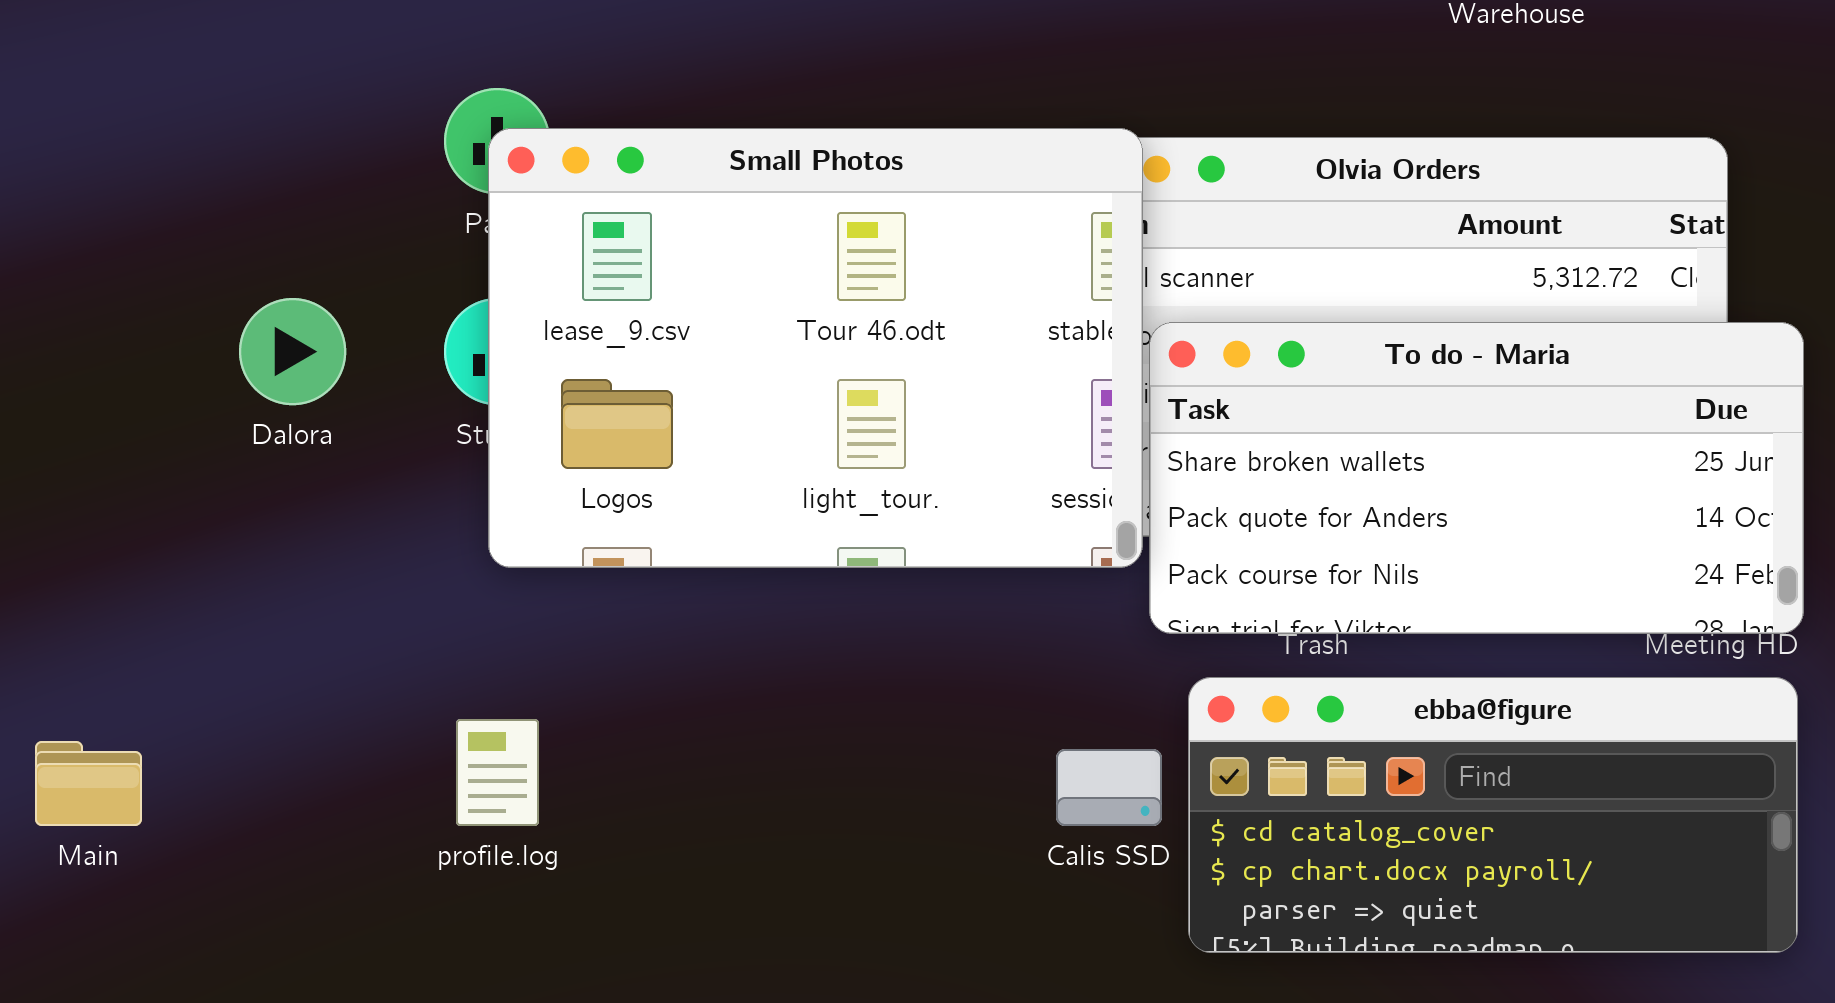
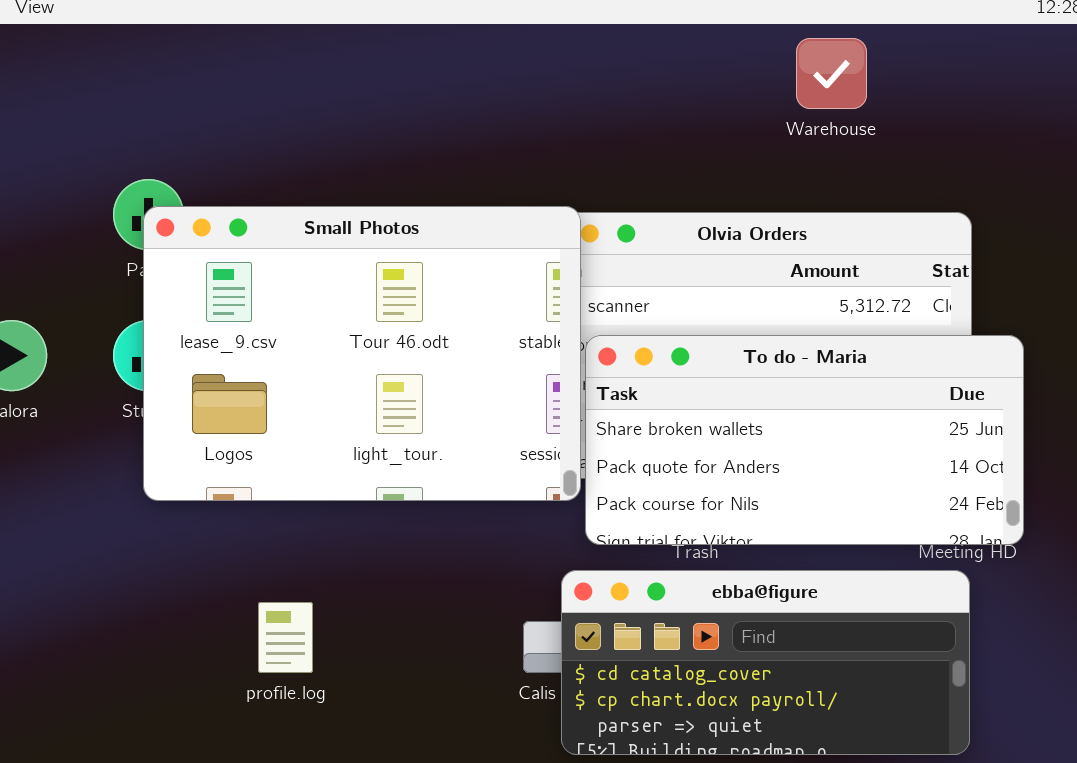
ebba@figure: [1188,677,1798,953] -> [561,570,970,755], moved
profile.log: [456,719,539,826] -> [258,602,313,673], moved

